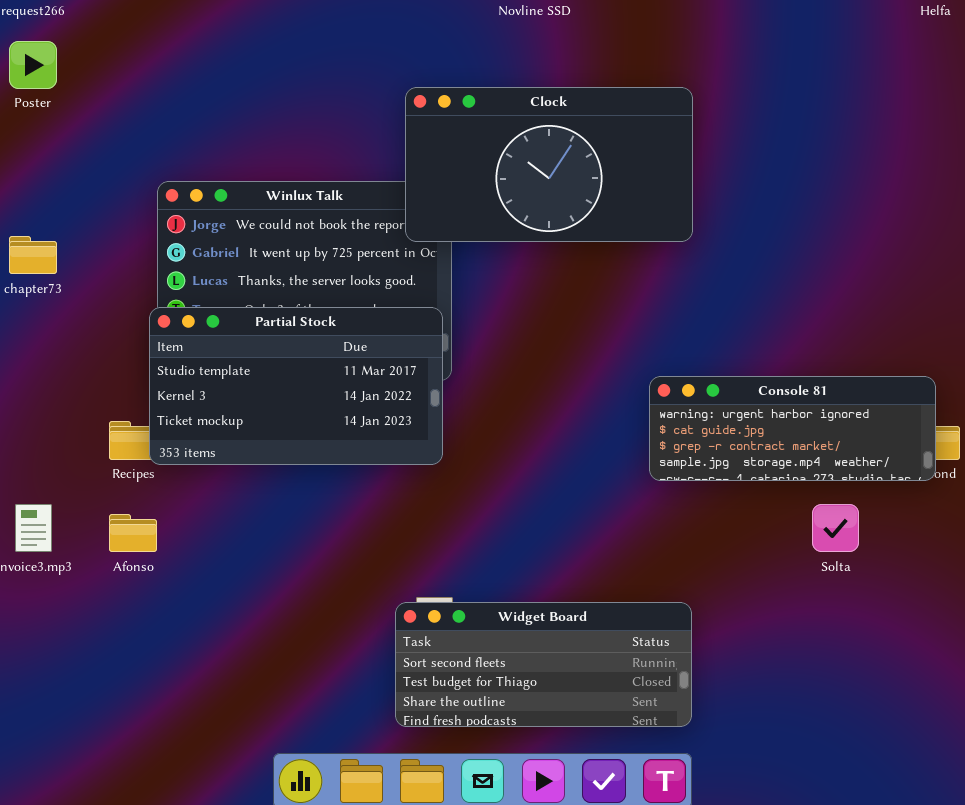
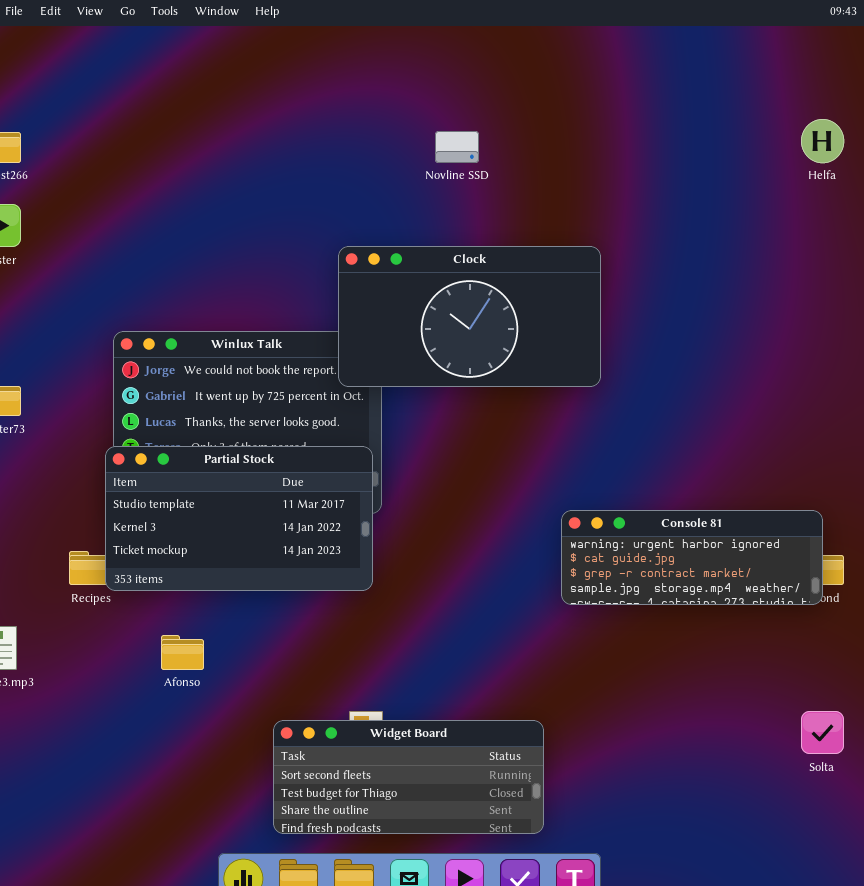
Solta: [812,504,859,552] -> [801,711,844,754], moved
Afonso: [109,514,157,552] -> [161,635,204,670], moved
Widget Board: [395,602,692,727] -> [273,720,544,834], moved

